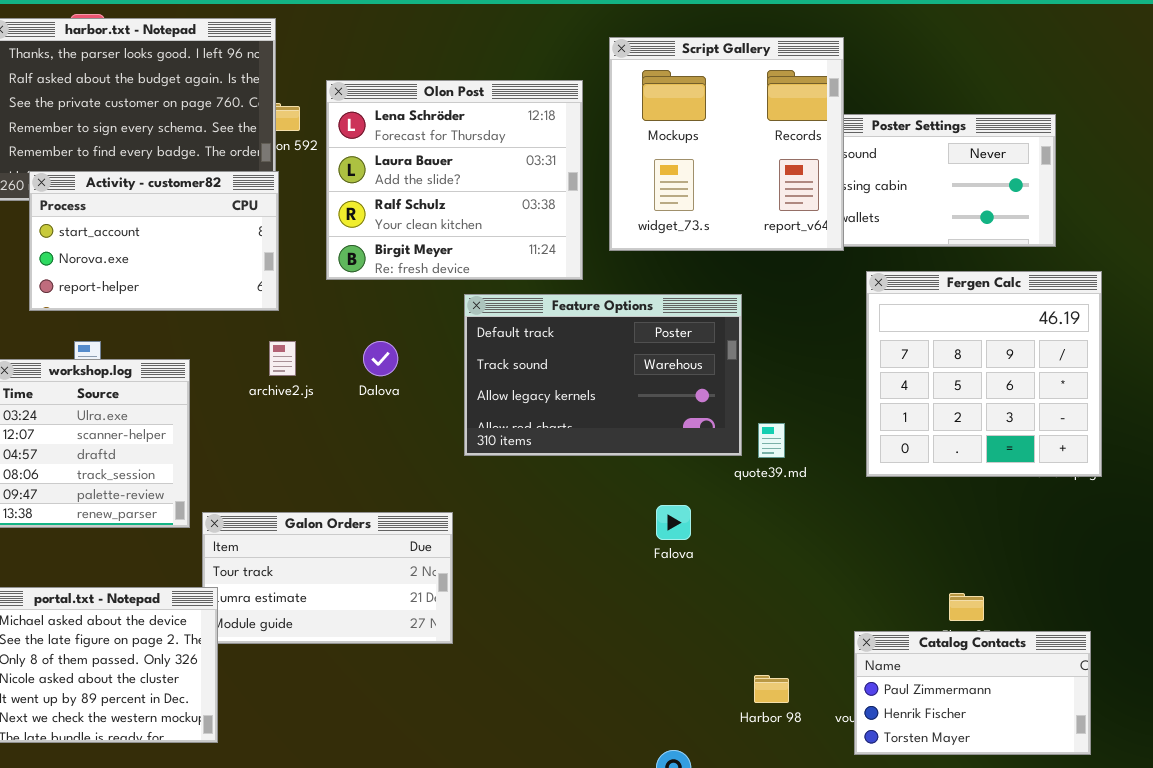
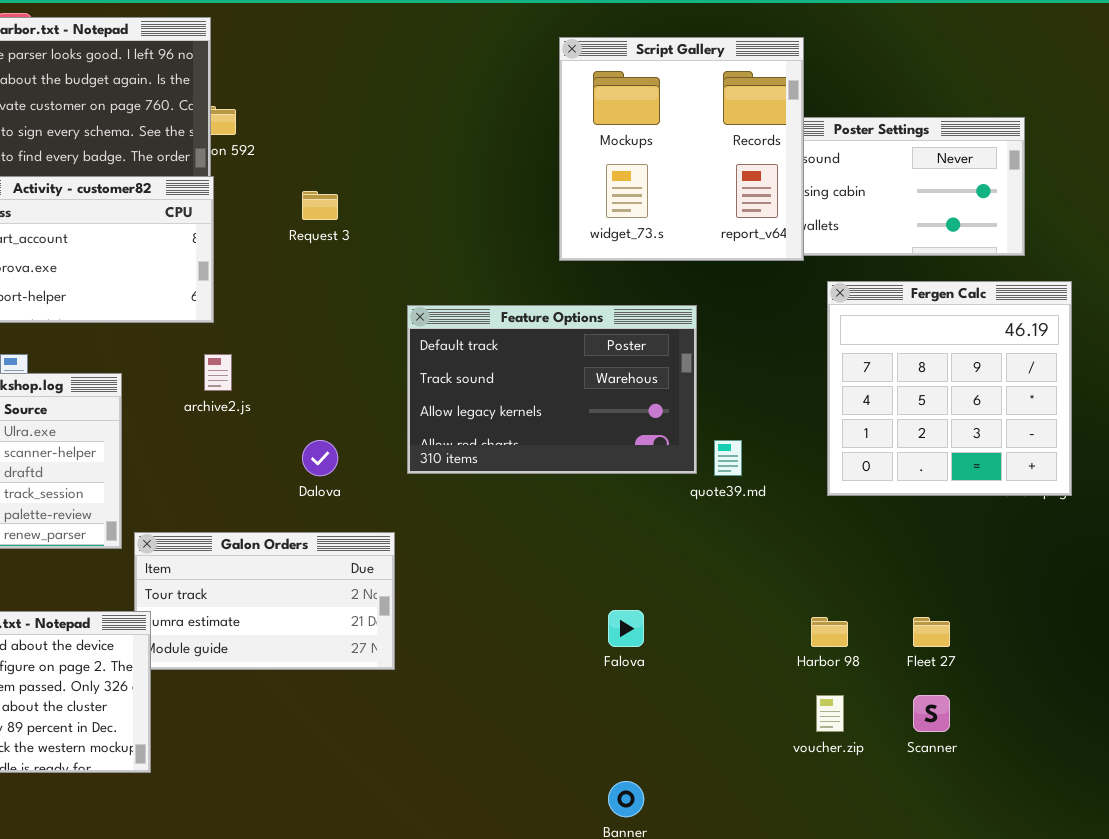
Olon Post: [326,80,583,280] -> none, closed
Dalova: [363,341,398,376] -> [302,440,338,476], moved
Falova: [656,505,691,540] -> [608,610,644,647], moved
Catalog Contacts: [854,631,1091,755] -> none, closed
Harbor 98: [754,675,789,703] -> [811,617,848,647], moved

